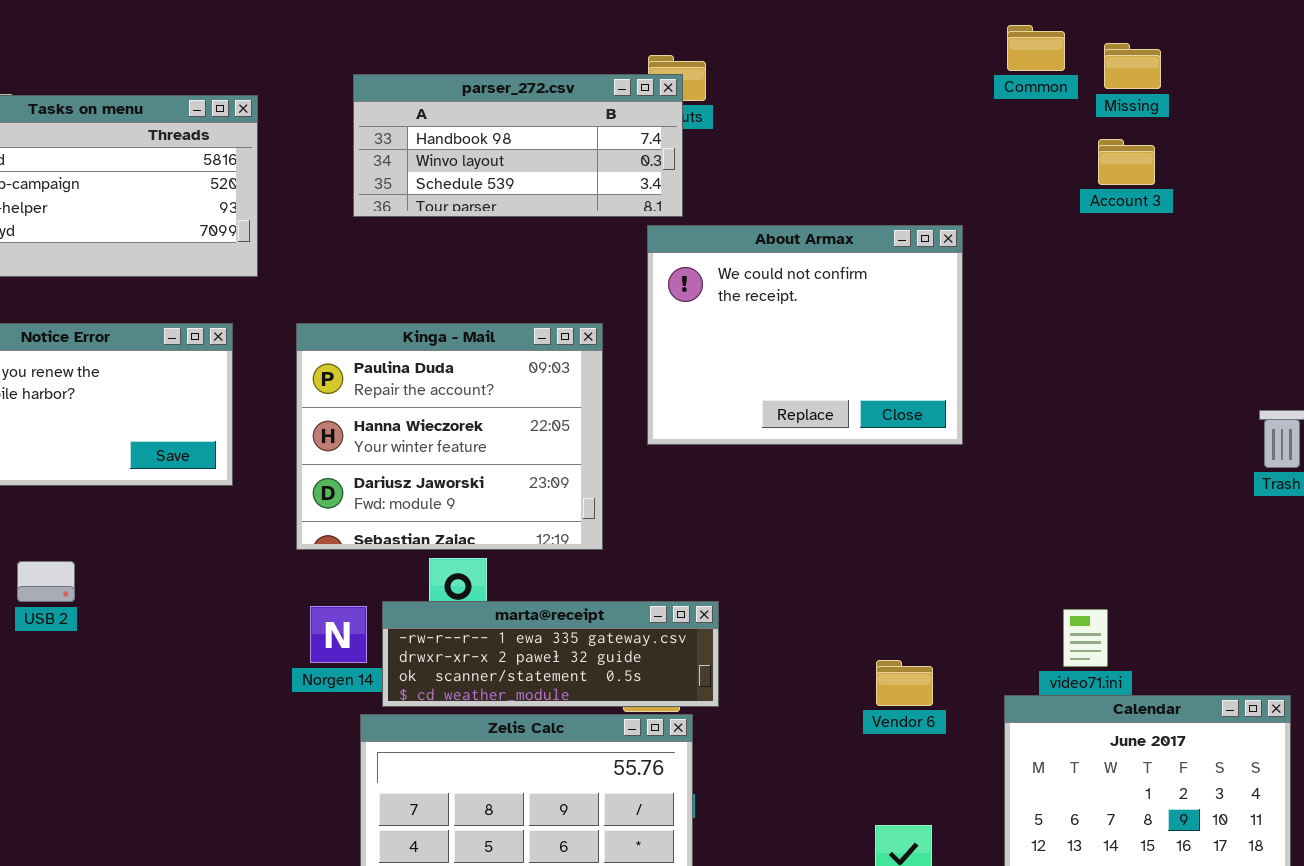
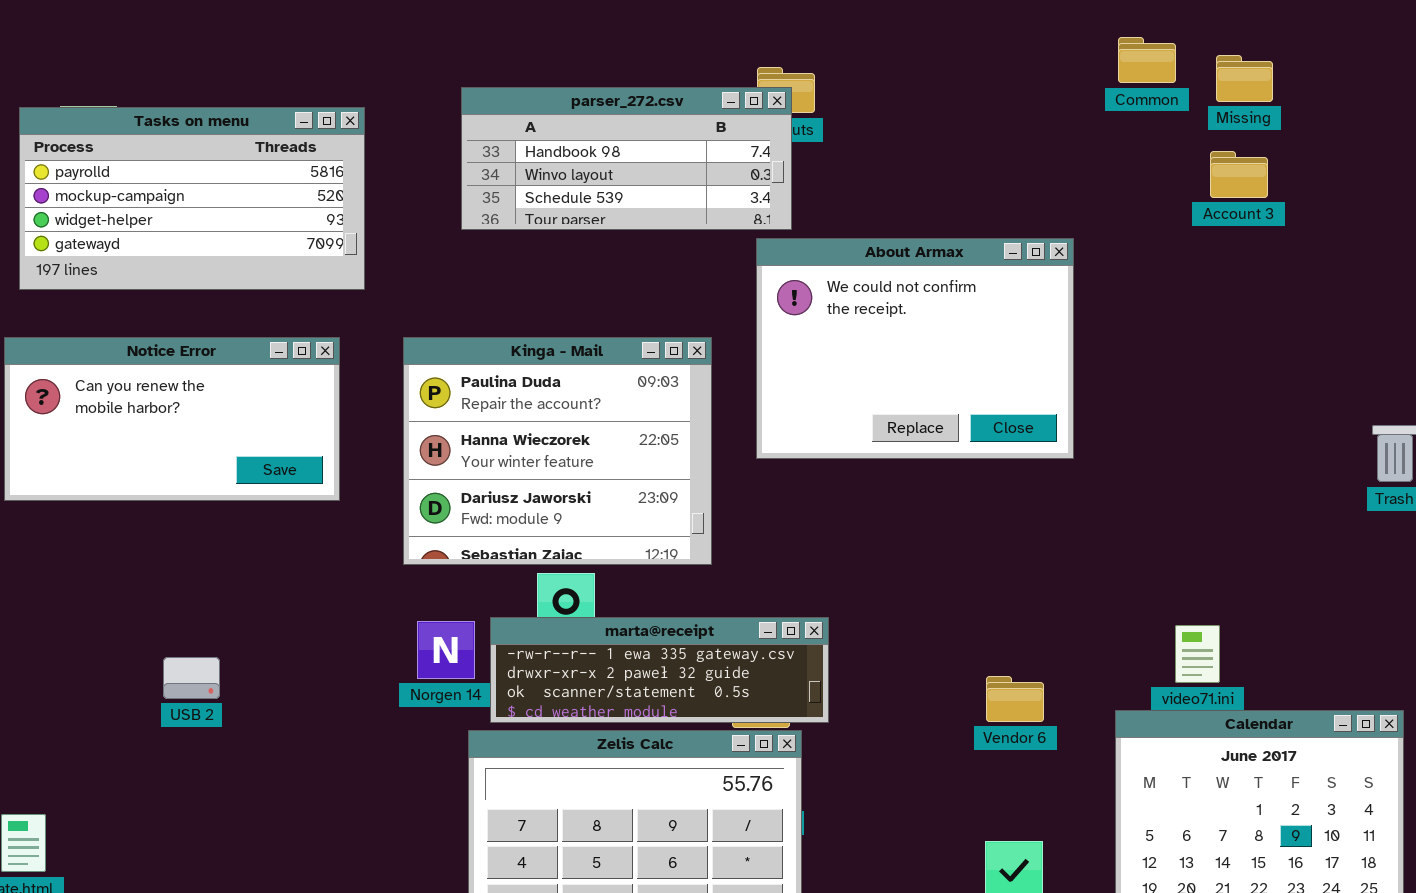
USB 2: [17,561,75,602] -> [163,657,220,699], moved

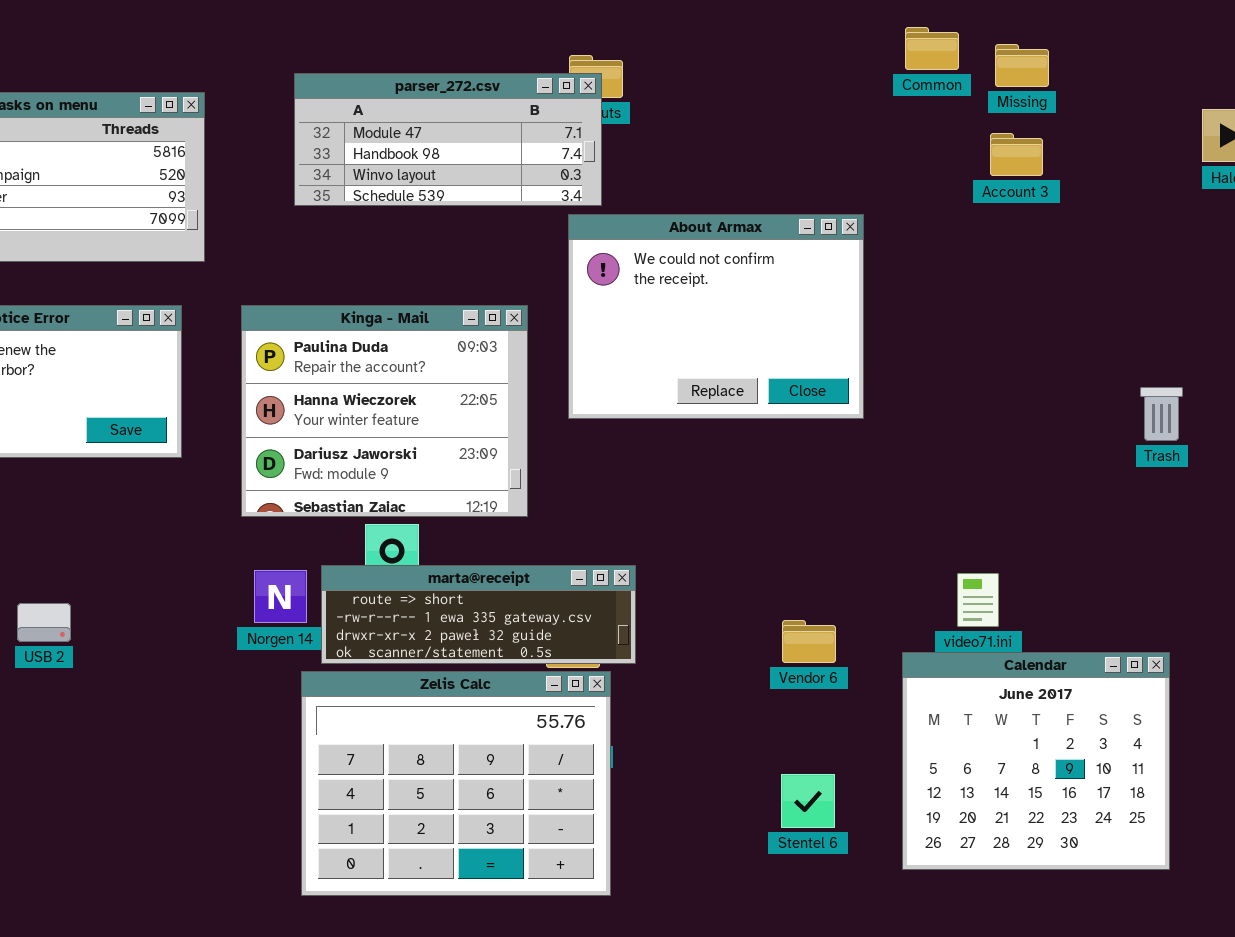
parser_272.csv: [461,87,792,230] -> [294,73,602,206], scrolled up 1 row
marta@receipt: [490,617,829,723] -> [321,565,636,664], scrolled up 1 row

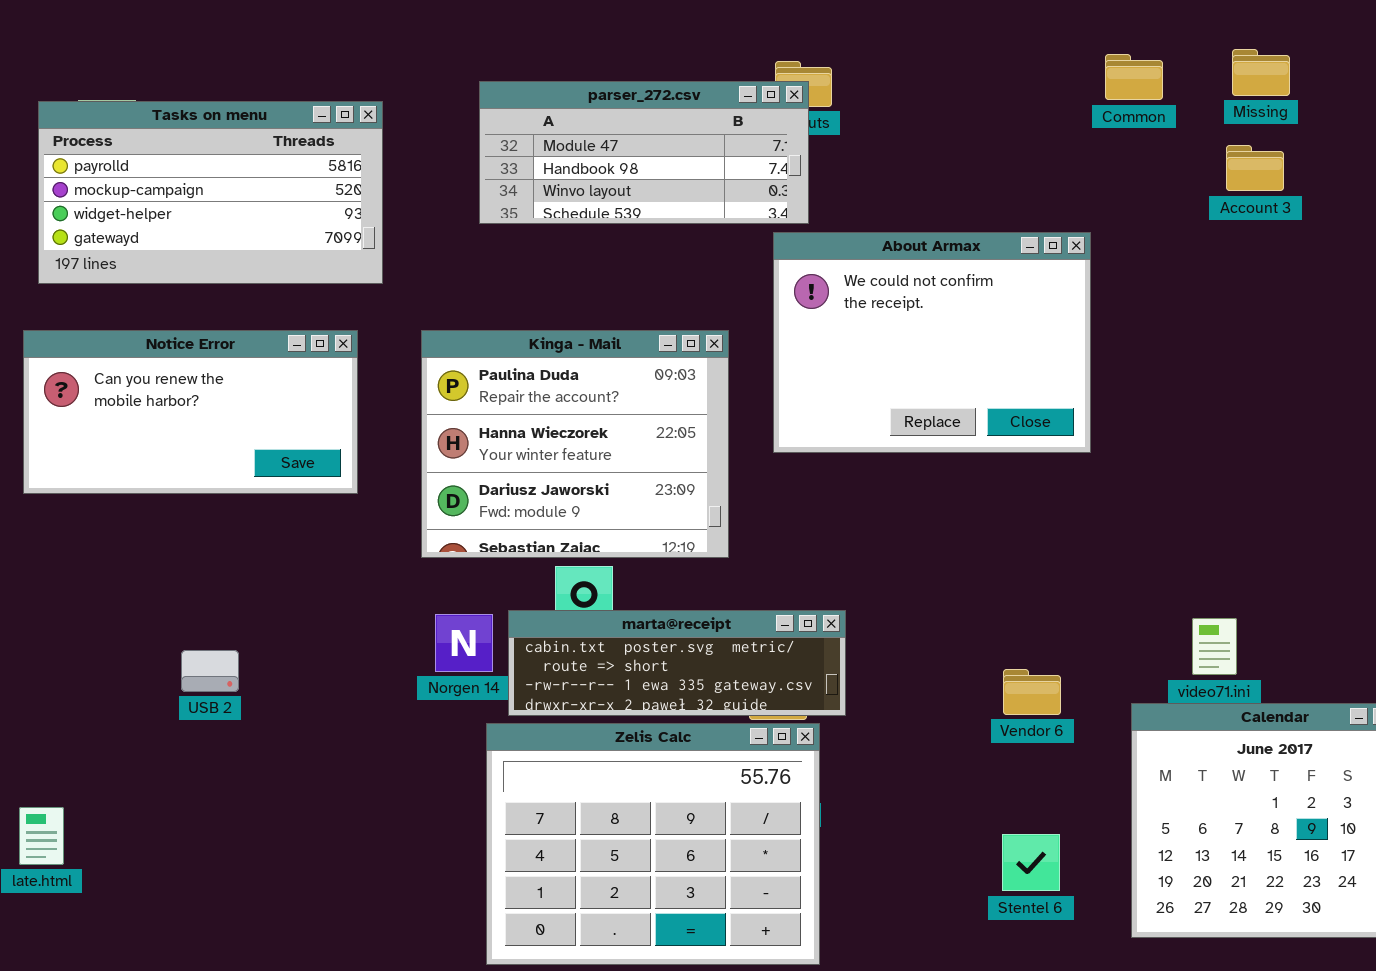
Common: [905,27,959,70] -> [1105,54,1163,100], moved
marta@receipt: [321,565,636,664] -> [508,610,846,716], scrolled up 1 row

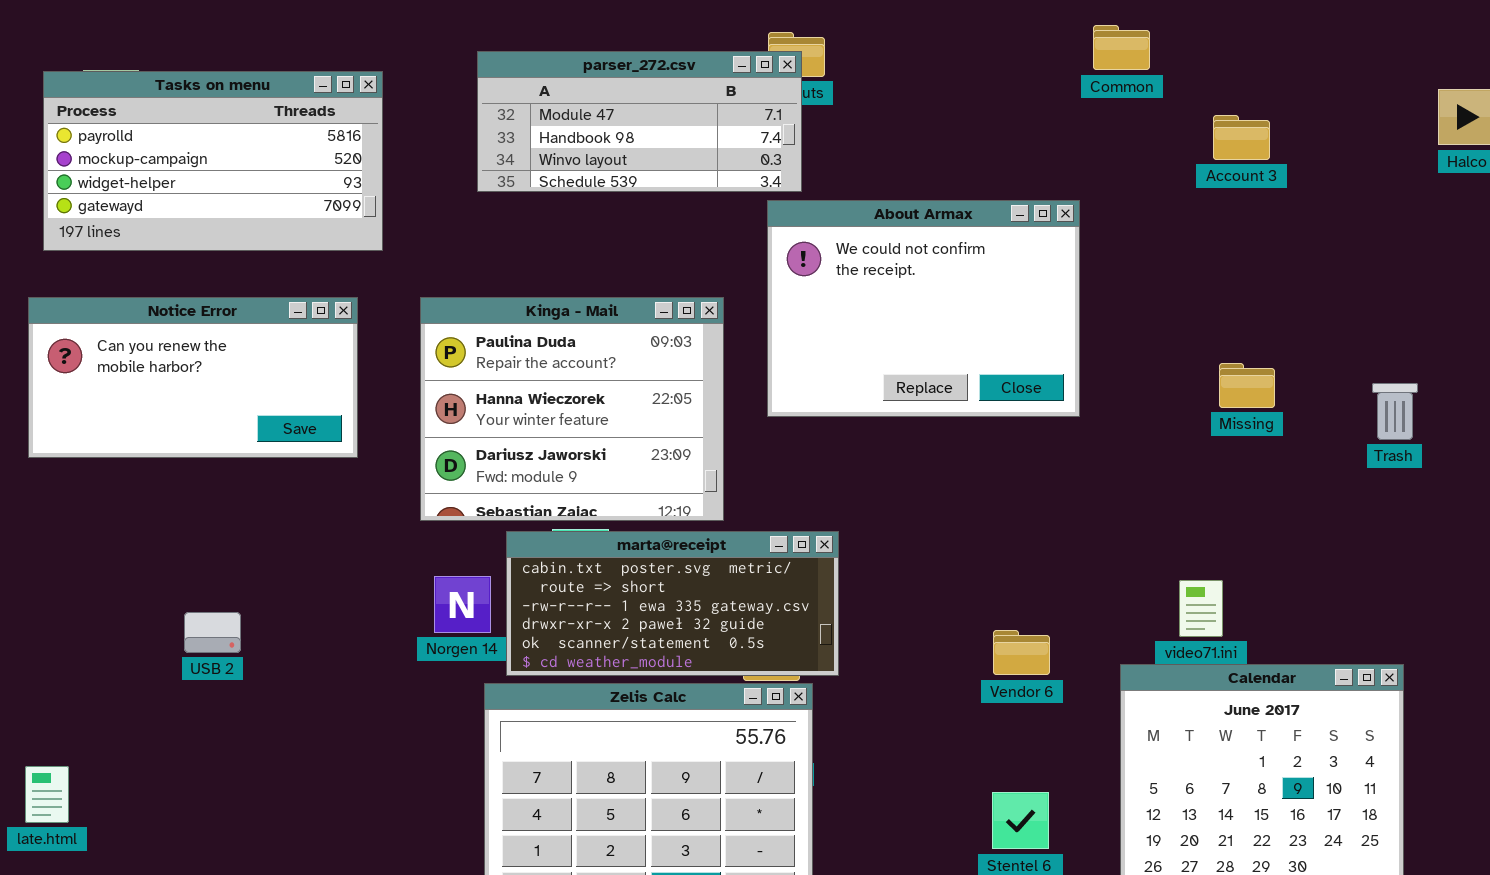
Missing: [1232,49,1290,96] -> [1219,363,1275,408], moved
marta@receipt: [508,610,846,716] -> [506,531,839,676], resized

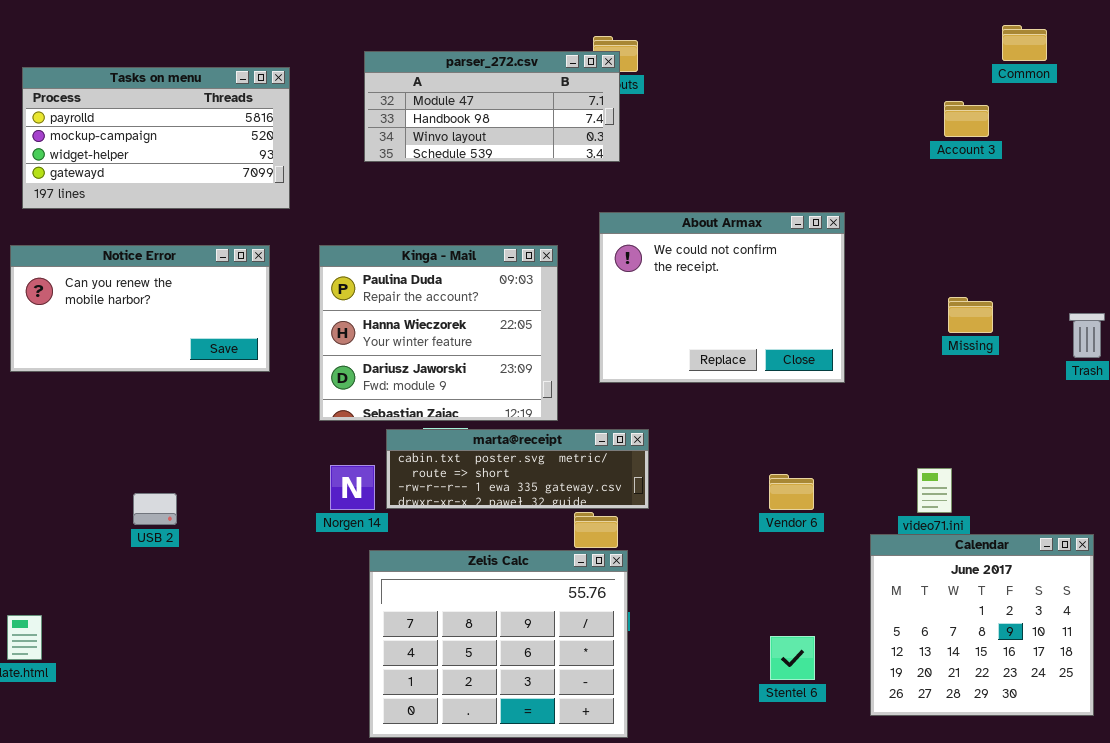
Common: [1093,25,1150,70] -> [1002,25,1047,61], moved
About Armax: [767,200,1080,417] -> [599,212,845,383], moved
marta@receipt: [506,531,839,676] -> [386,429,649,509], resized
Vendor 6: [993,630,1050,675] -> [769,474,814,510], moved

